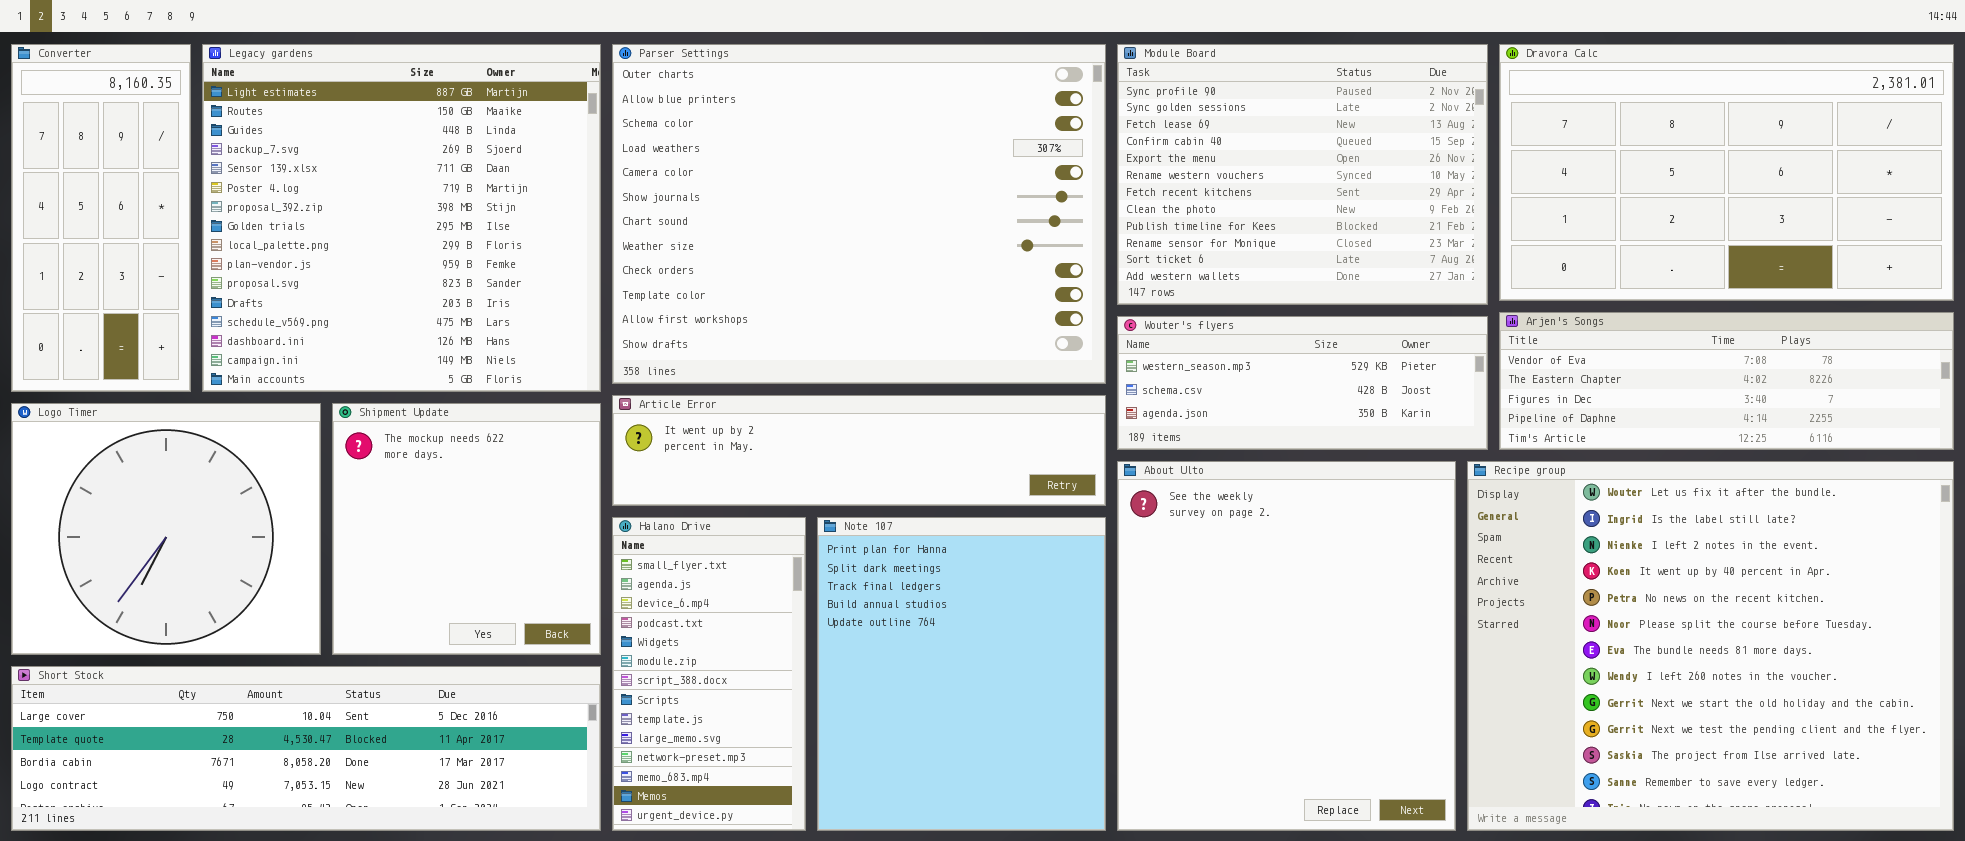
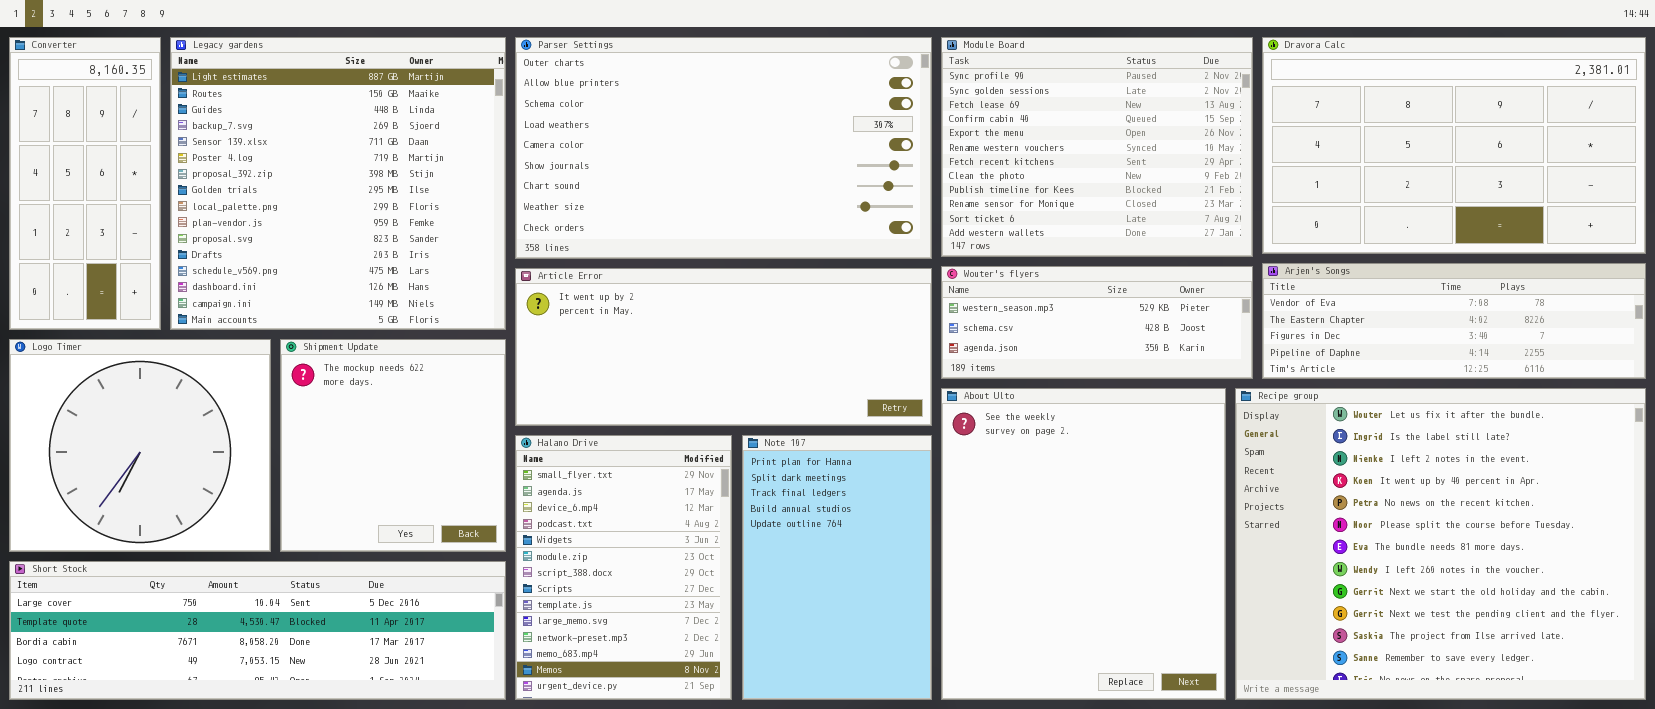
Parser Settings: [612,44,1106,384] -> [515,37,932,259], resized
Article Error: [612,395,1106,506] -> [515,268,932,426], resized
Halano Drive: [612,517,806,831] -> [515,435,732,700], resized
Note 107: [817,517,1106,831] -> [742,435,932,700], resized

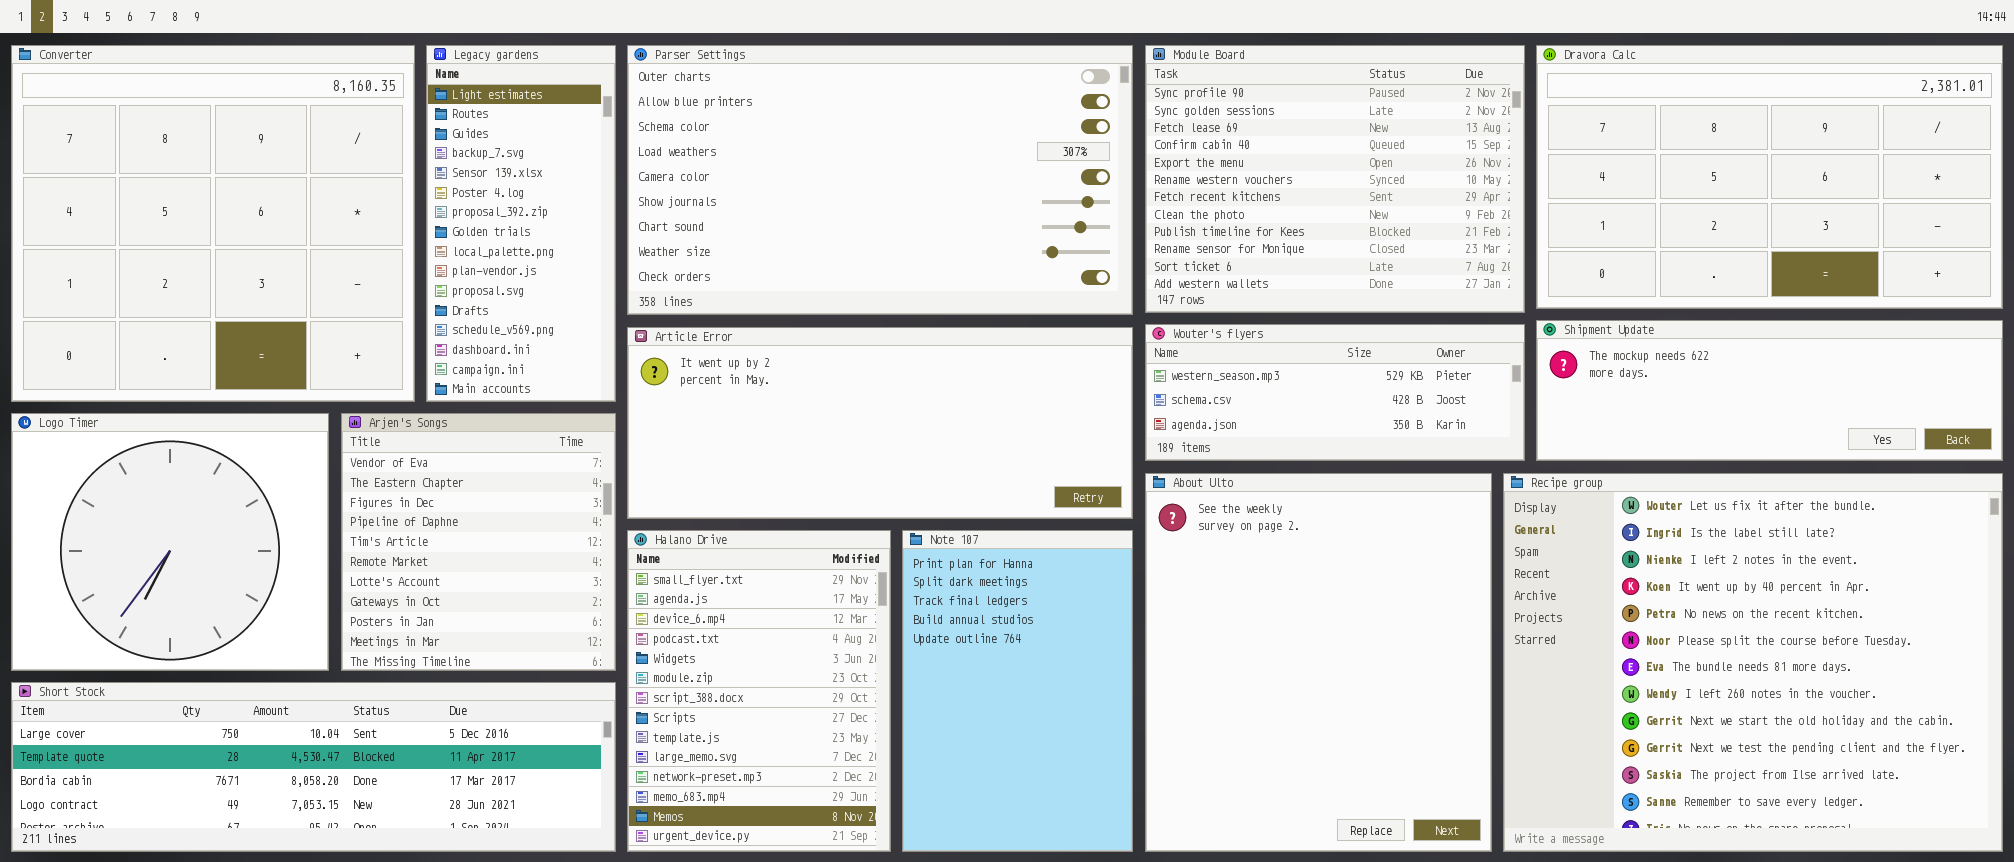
Converter: [9,37,161,330] -> [11,45,415,402], resized
Legacy gardens: [170,37,506,330] -> [426,45,616,402], resized
Arjen's Songs: [1262,263,1646,379] -> [341,413,616,671], moved, resized
Shipment Update: [280,339,506,552] -> [1536,320,2003,461], moved, resized

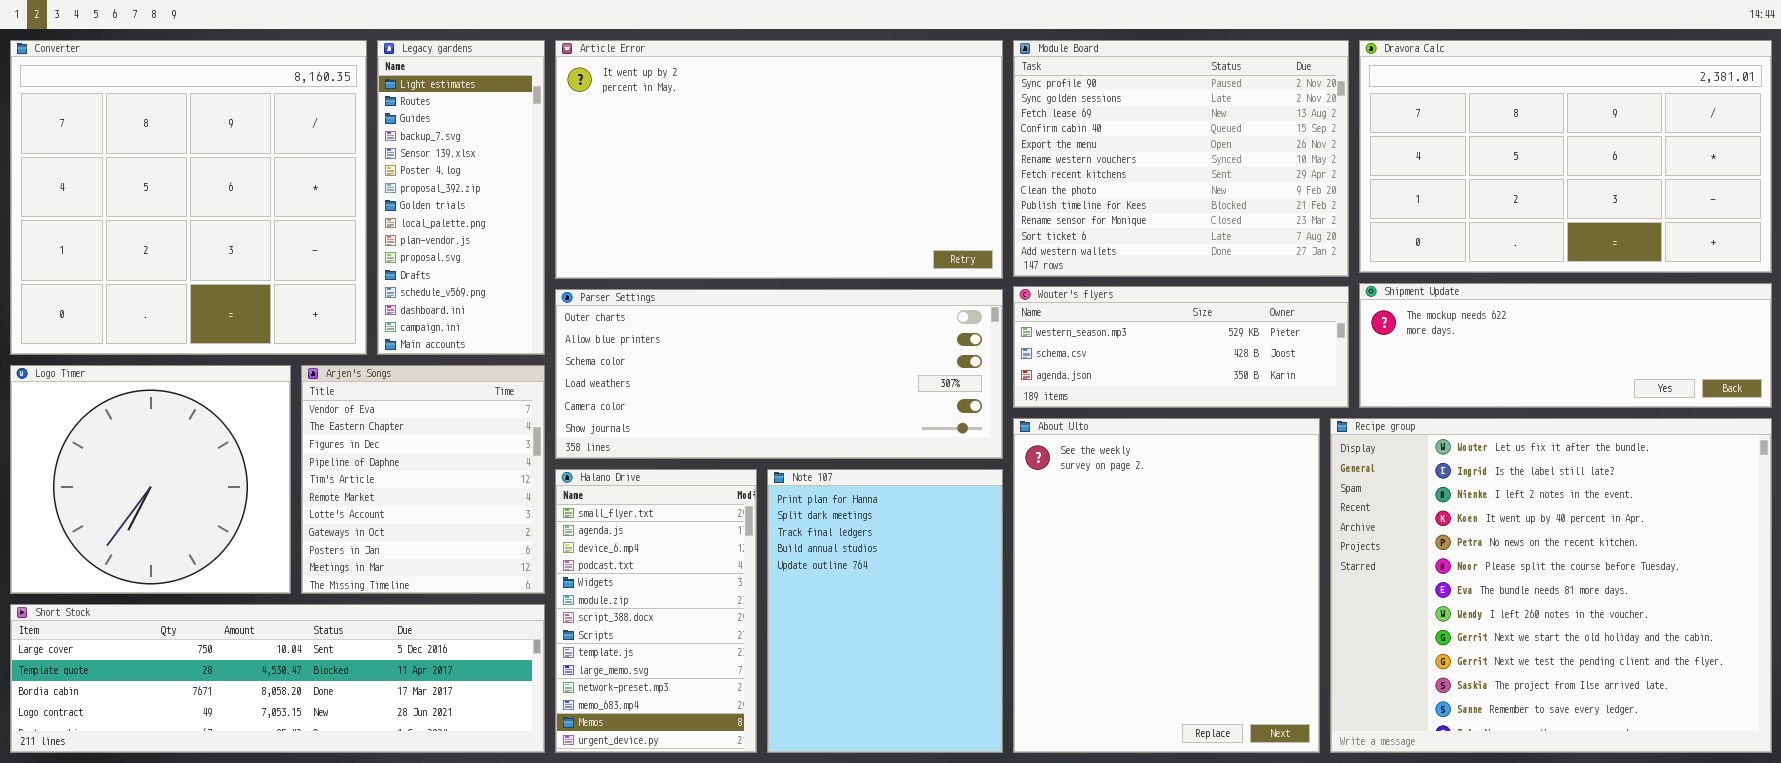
Parser Settings: [627,45,1133,315] -> [555,289,1003,459], moved, resized
Article Error: [627,327,1133,519] -> [555,40,1003,279], moved, resized
Halano Drive: [627,530,891,852] -> [555,469,757,753], resized
Note 107: [902,530,1133,852] -> [767,469,1003,753], resized

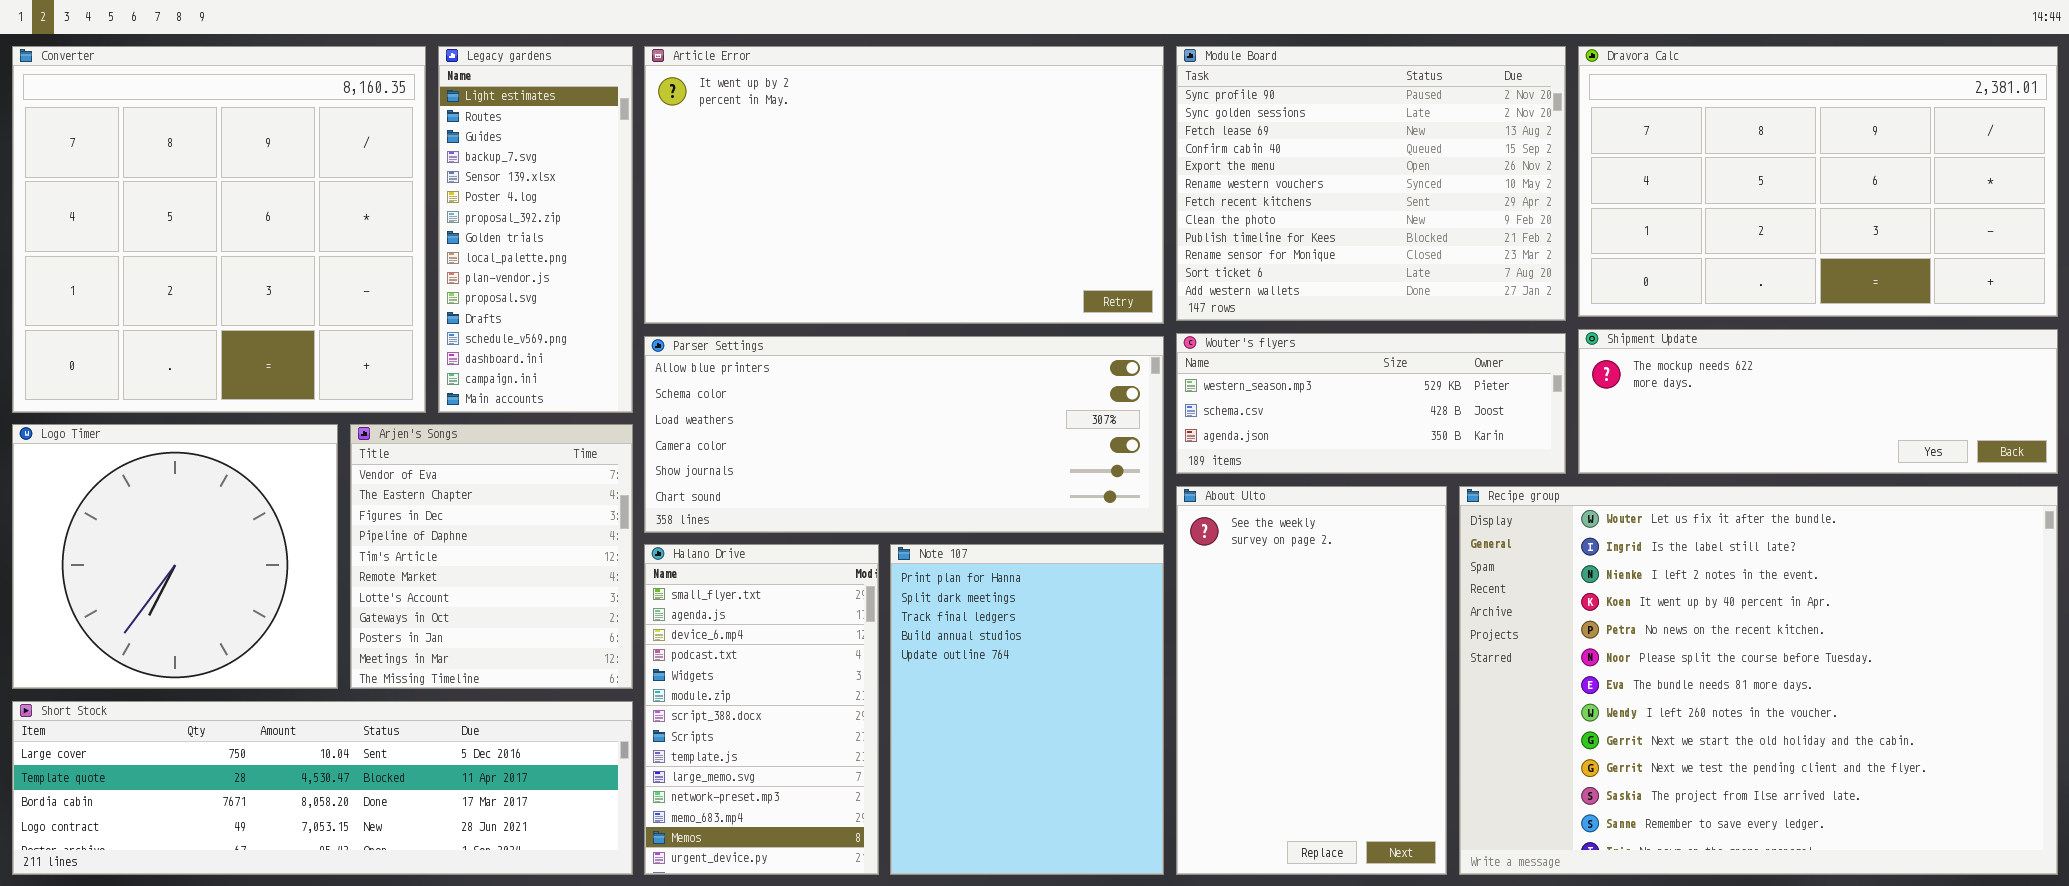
Parser Settings: [555,289,1003,459] -> [644,336,1164,533], scrolled down 1 row
About Ulto: [1013,418,1320,753] -> [1176,486,1447,875], resized
Recipe group: [1330,418,1772,753] -> [1459,486,2058,875], resized

